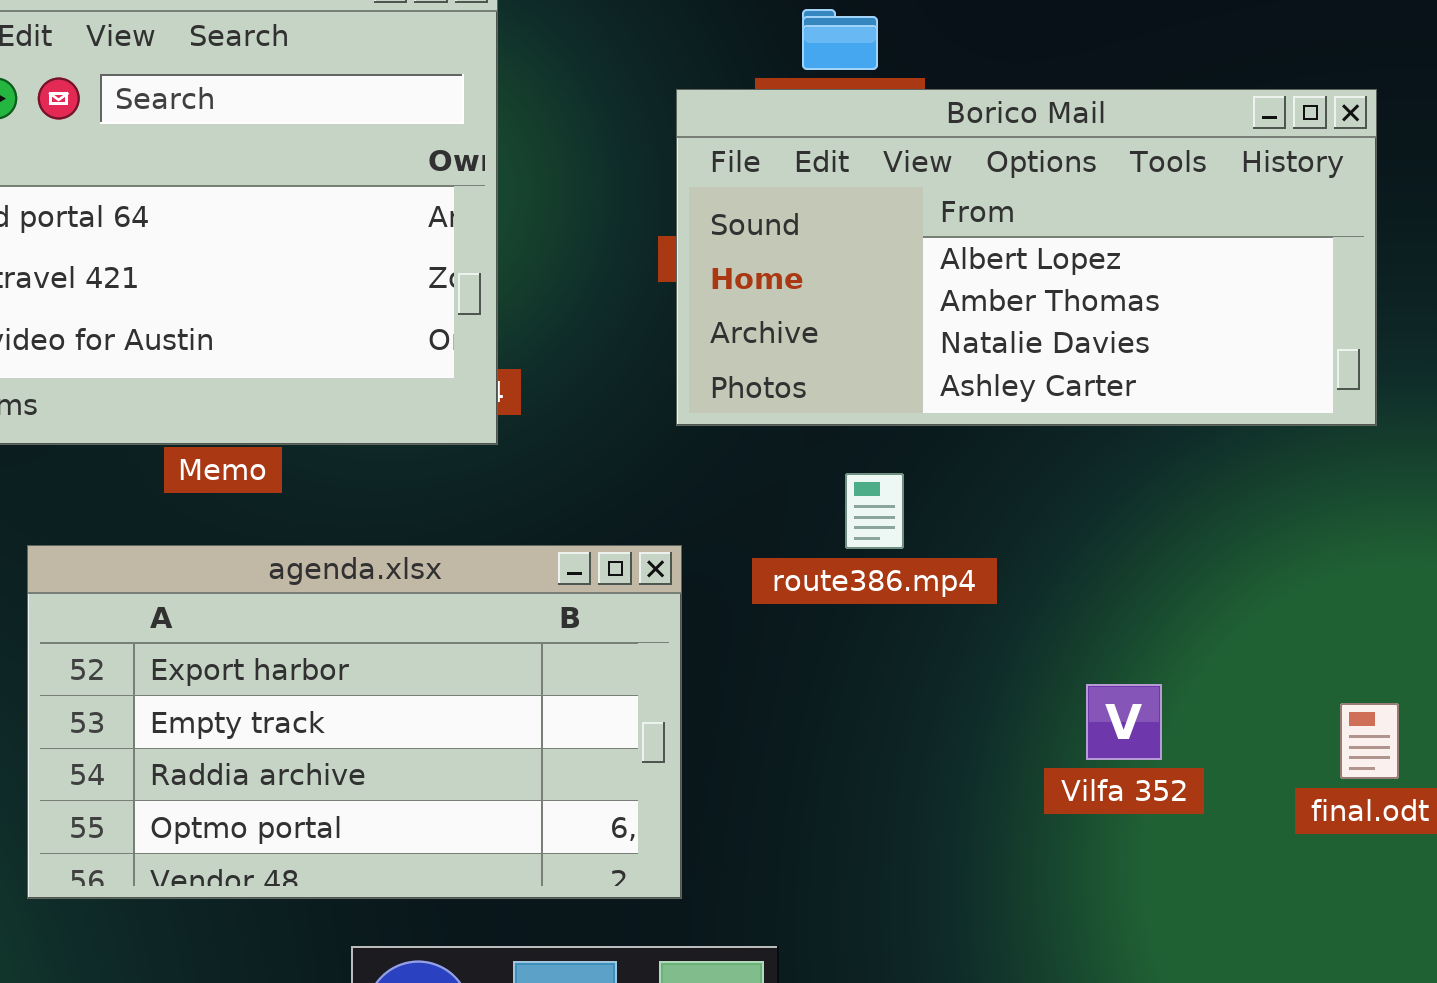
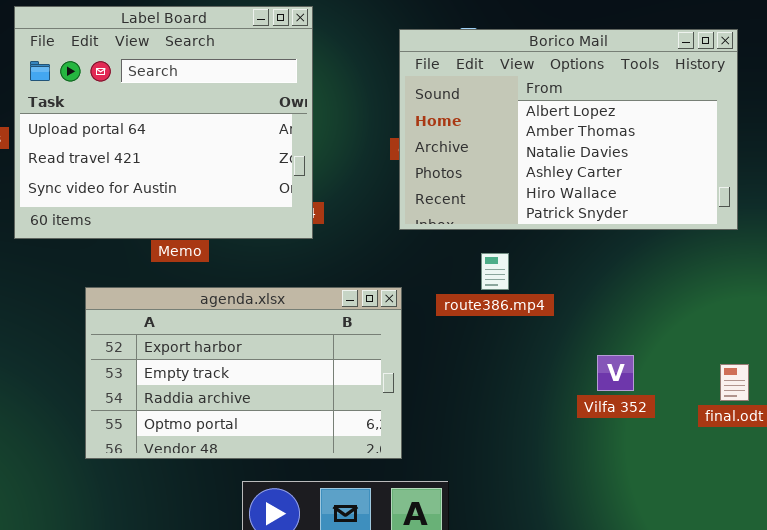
Borico Mail: [676,89,1377,426] -> [399,29,738,230], resized

